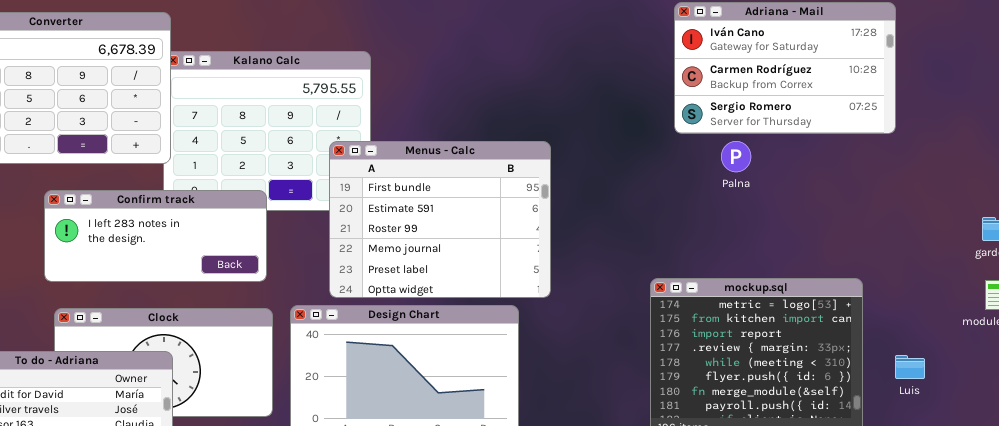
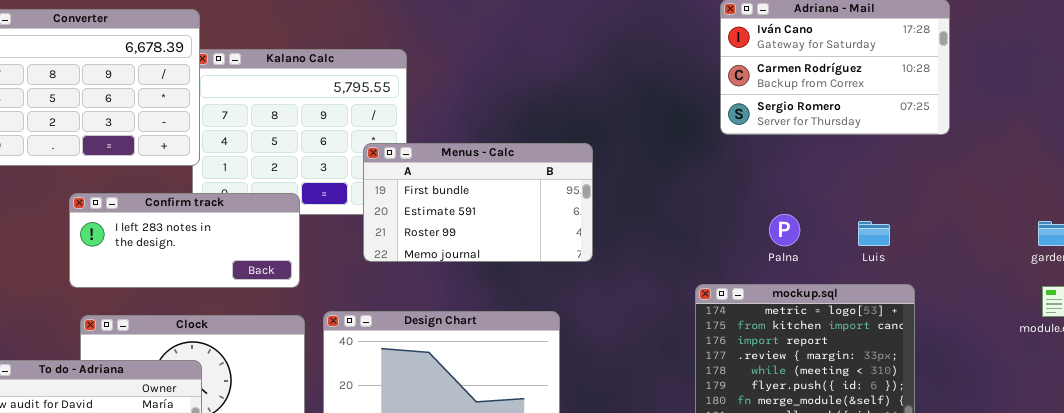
Menus - Calc: [329,141,551,298] -> [363,143,593,262], resized
Palna: [721,141,751,172] -> [769,214,800,246], moved
Luis: [895,355,925,379] -> [858,221,890,246], moved

